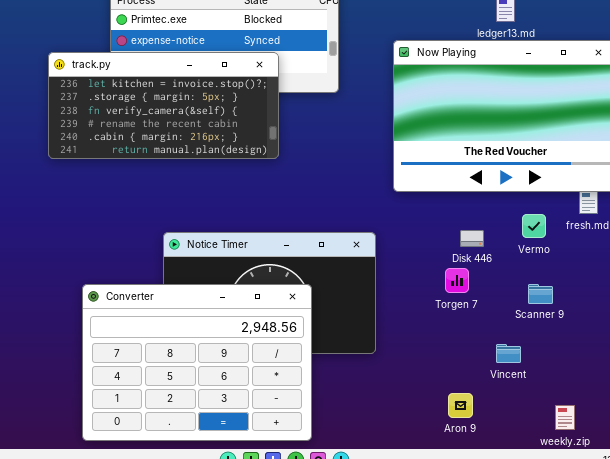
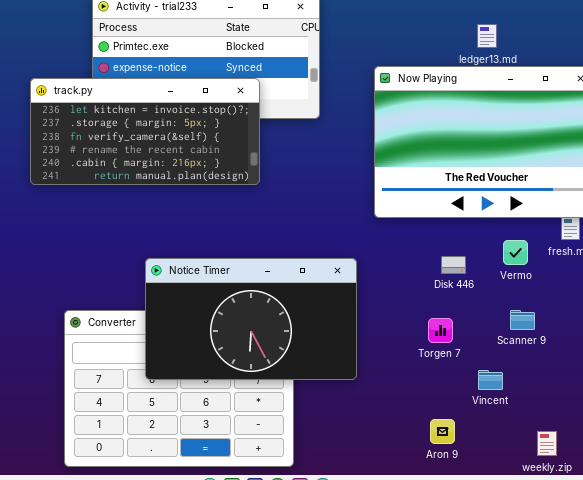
Notice Timer: [163,232,376,354] -> [145,258,357,380], raised
Torgen 7: [445,268,469,293] -> [428,318,453,343], moved

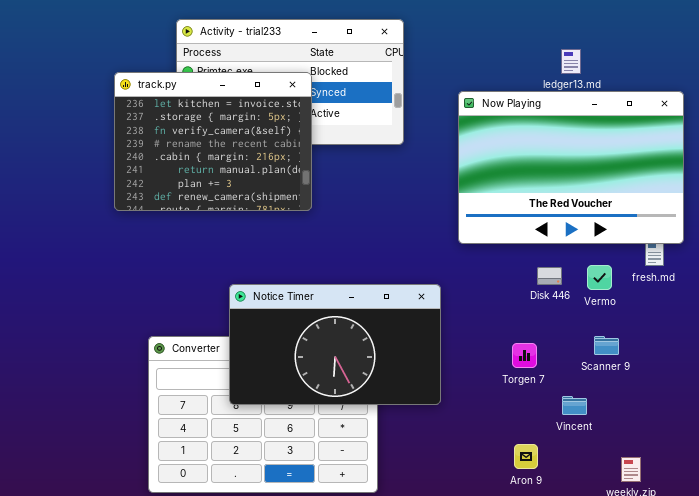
track.py: [30,78,260,185] -> [114,72,312,211], resized
Disk 446: [441,256,466,274] -> [537,267,562,285], moved

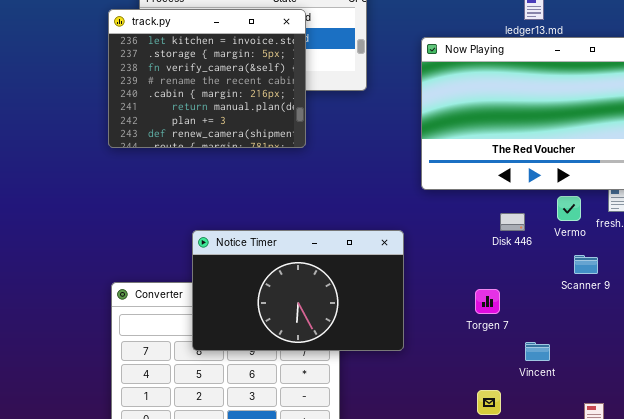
track.py: [114,72,312,211] -> [108,9,306,148], moved
Vermo: [587,265,612,290] -> [557,196,581,221], moved
Scanner 9: [594,336,619,355] -> [574,255,598,274], moved

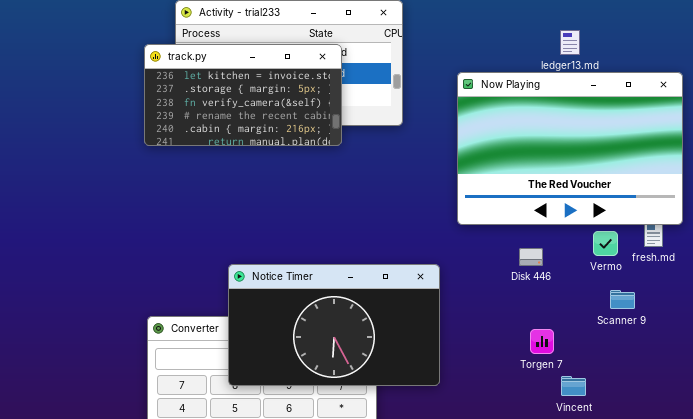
track.py: [108,9,306,148] -> [144,44,342,146], resized
Disk 446: [500,213,525,231] -> [519,248,543,266], moved
Torgen 7: [475,289,500,314] -> [530,329,554,354], moved

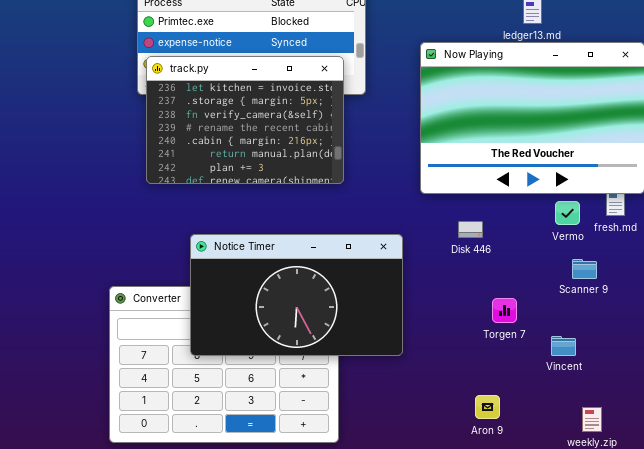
track.py: [144,44,342,146] -> [146,56,344,184], moved, resized
Disk 446: [519,248,543,266] -> [458,221,483,238], moved
Vincent: [561,376,586,396] -> [551,336,576,356], moved

